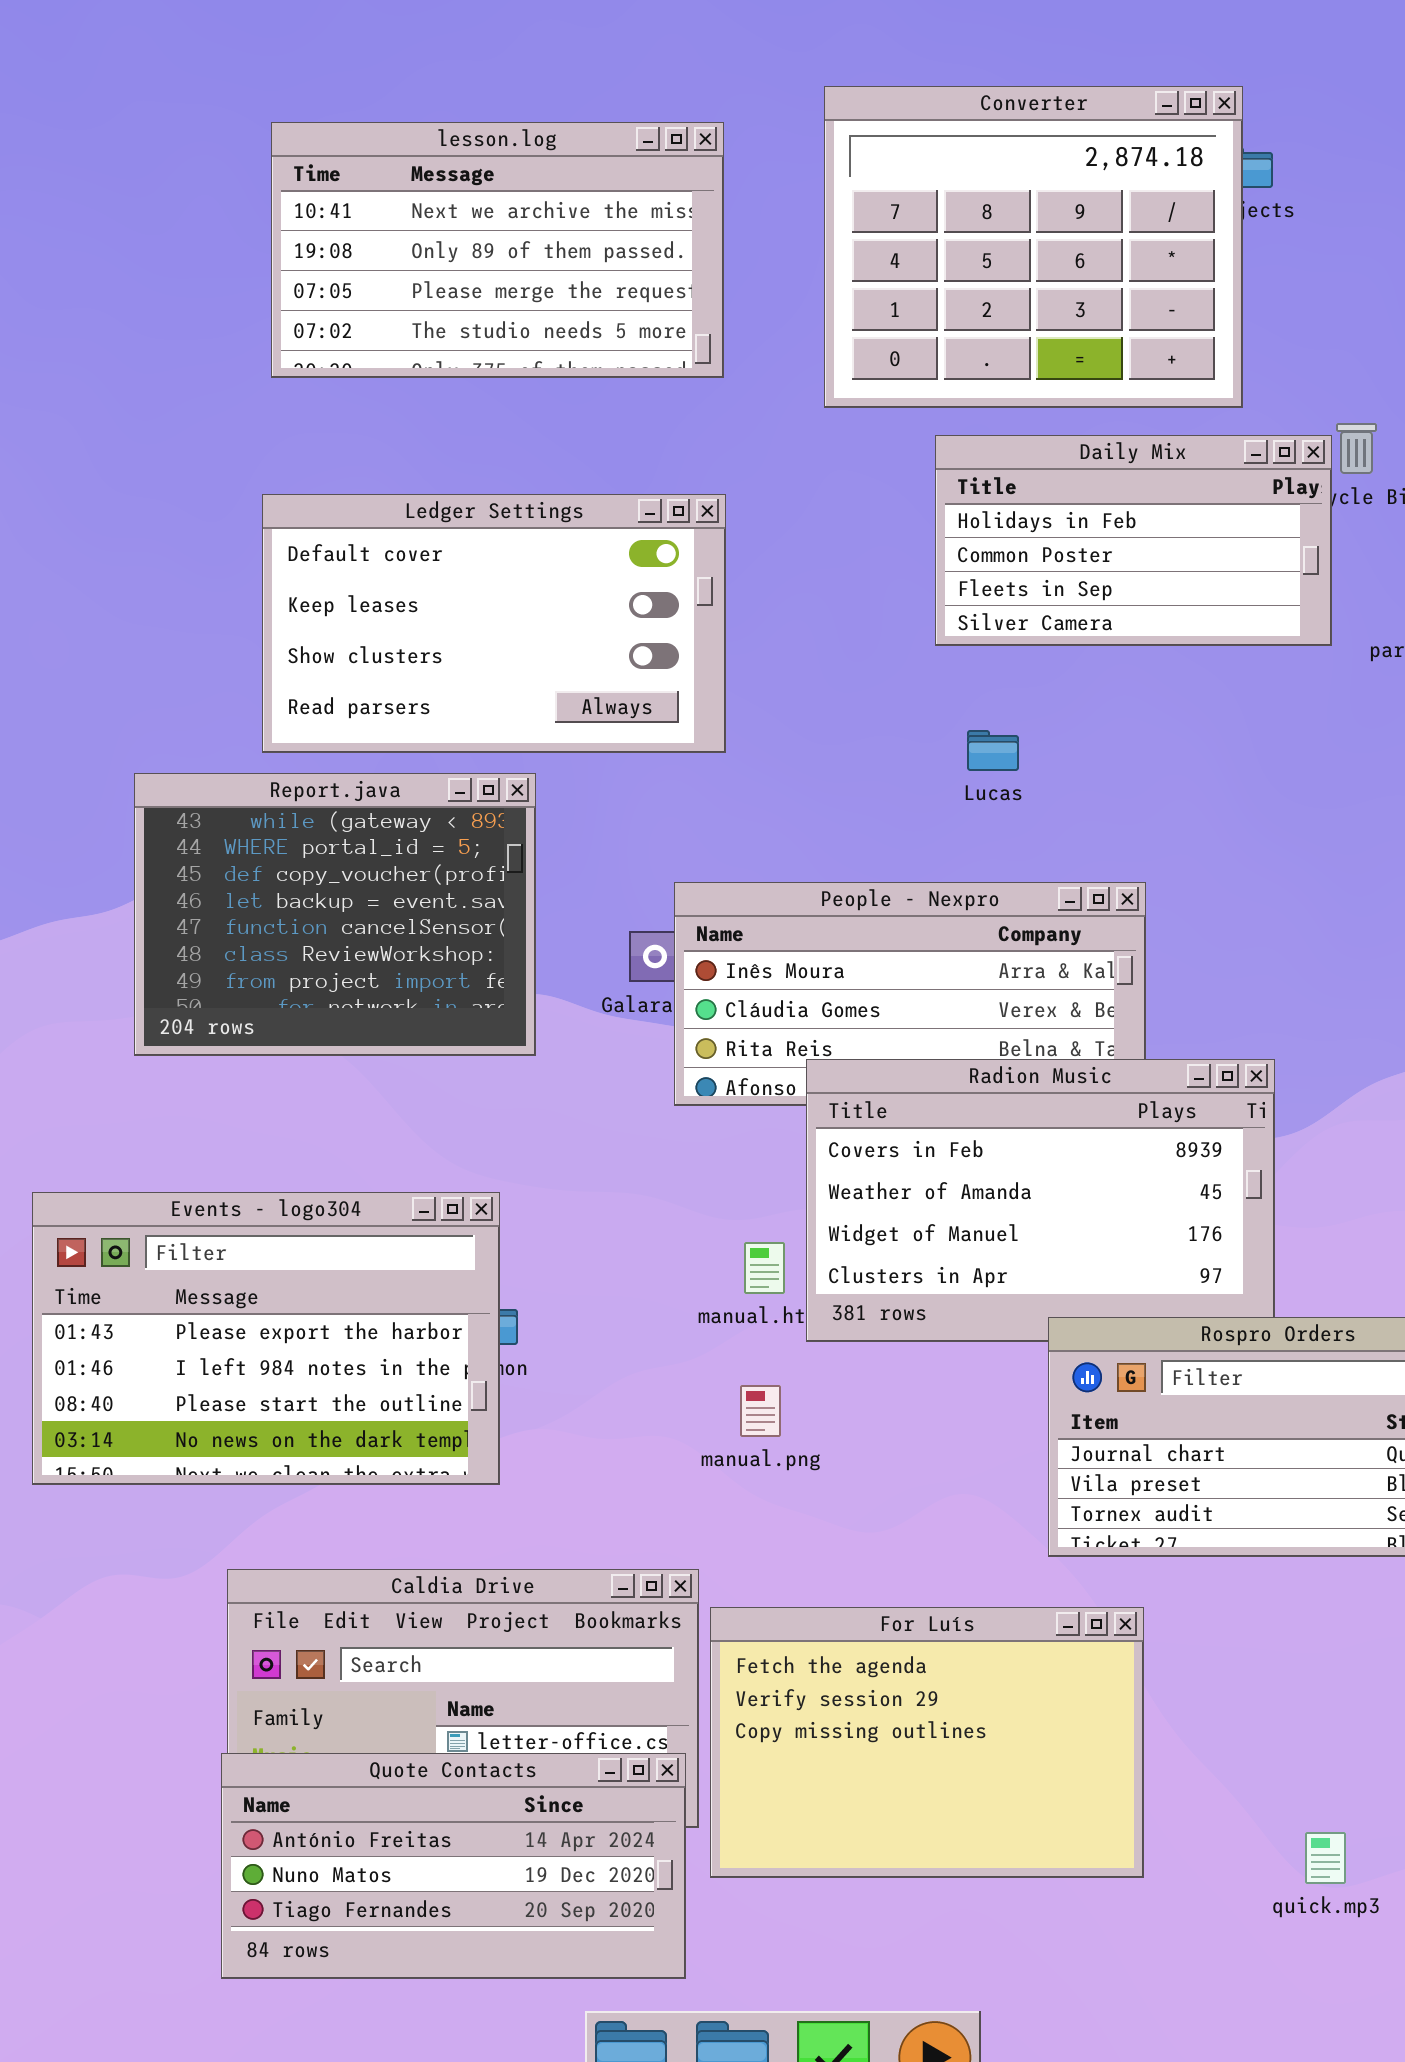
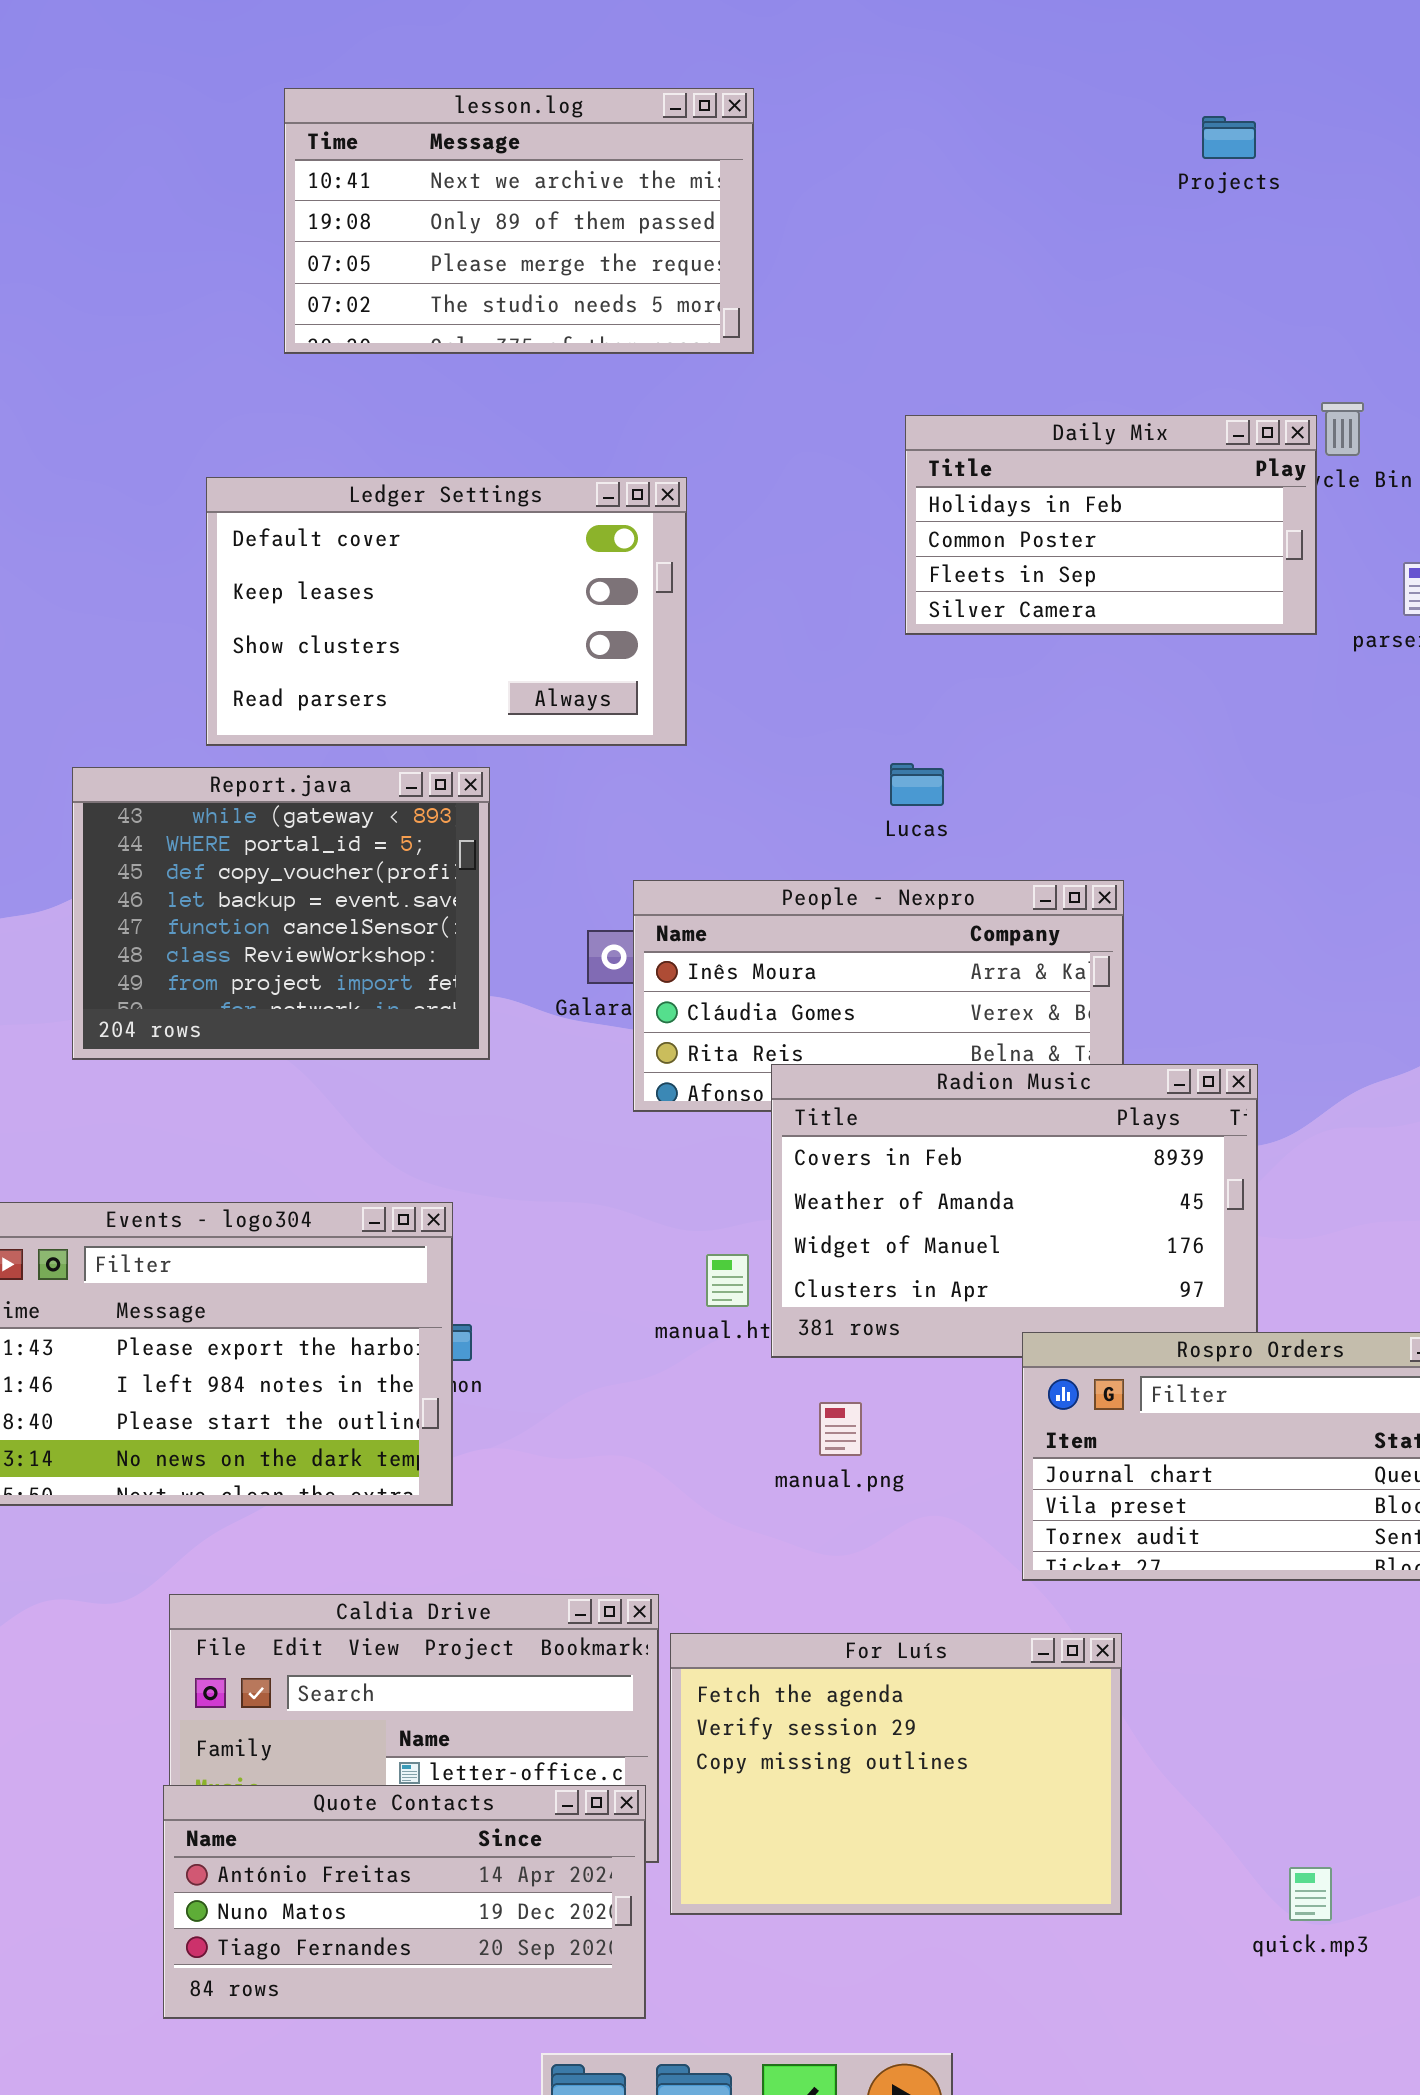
Converter: [824,86,1243,408] -> none, closed
lesson.log: [271,122,724,378] -> [284,88,754,354], moved
Lucas: [967,730,1019,771] -> [890,763,944,806], moved
manual.png: [740,1385,781,1437] -> [819,1402,862,1456], moved

